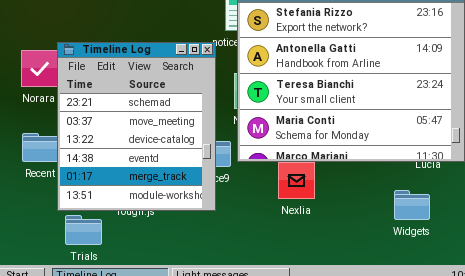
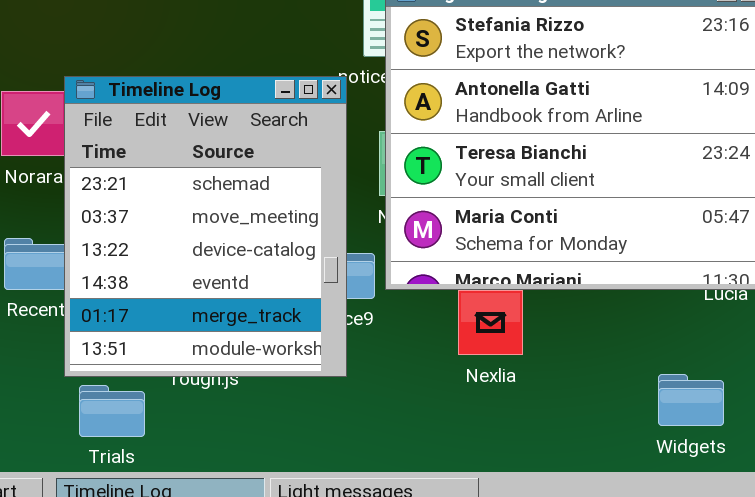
Widgets: [394,190,430,220] -> [658,374,724,426], moved

